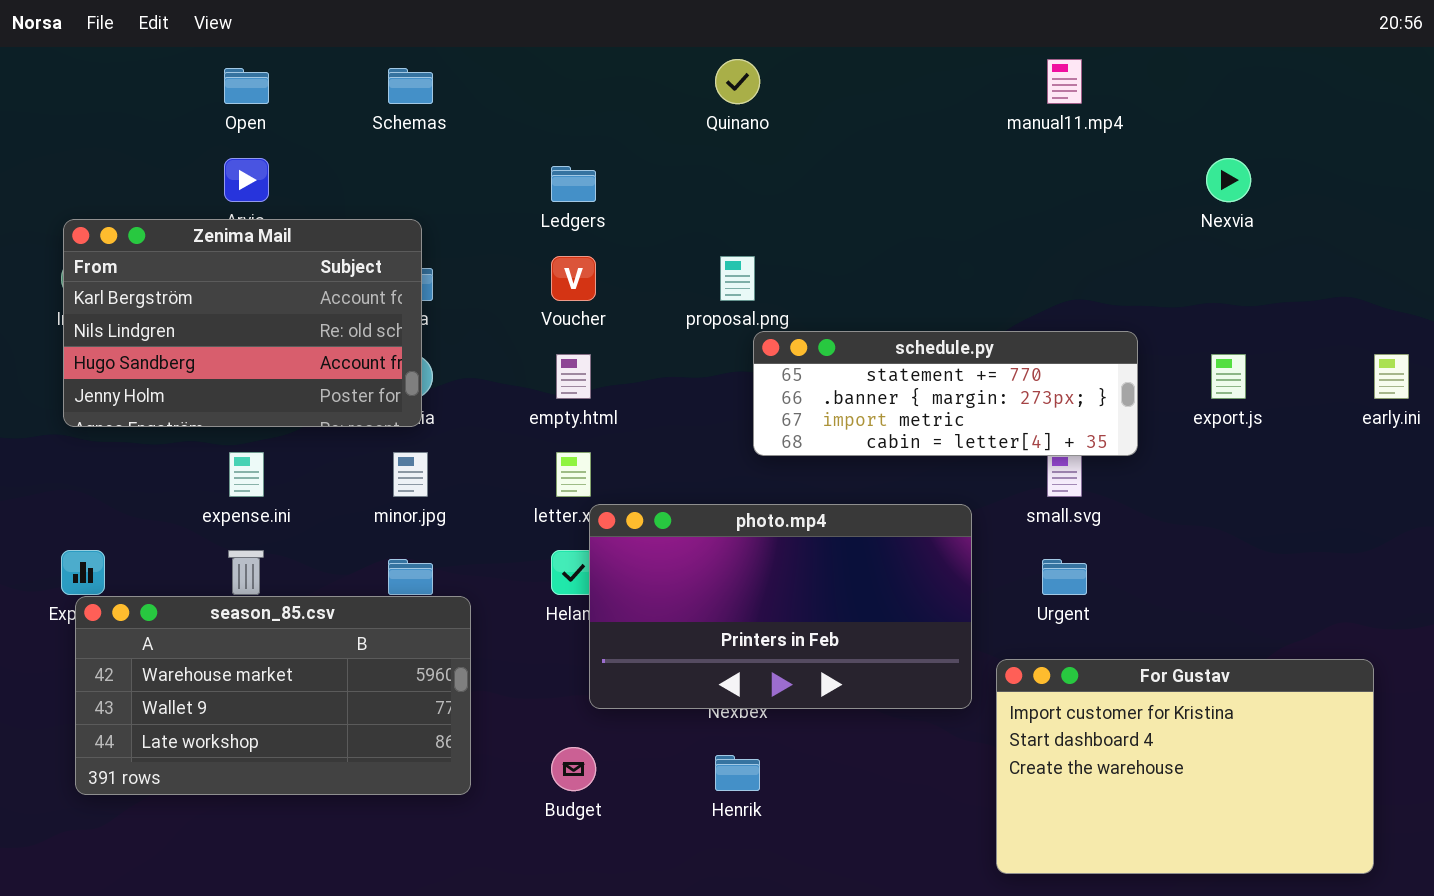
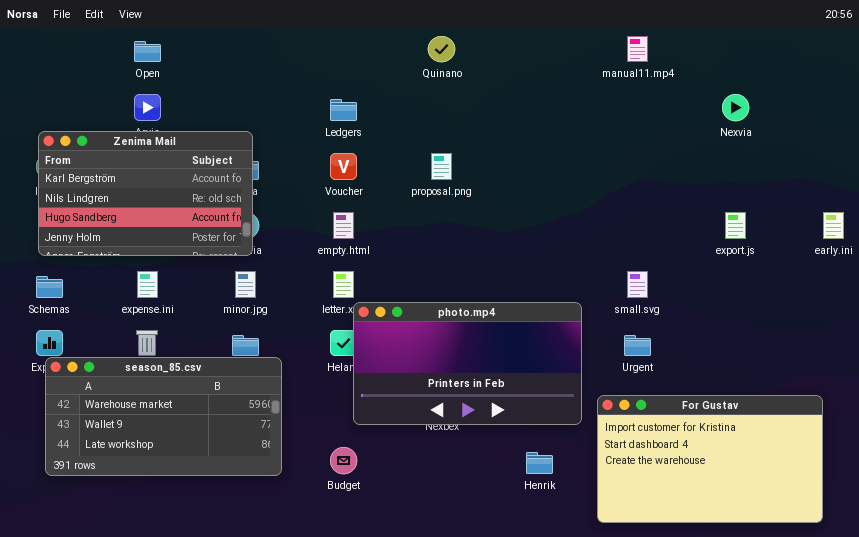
Schemas: [388,68,433,104] -> [36,276,63,298], moved
schedule.py: [753,331,1138,456] -> none, closed
Henrik: [715,755,760,791] -> [526,452,553,474], moved

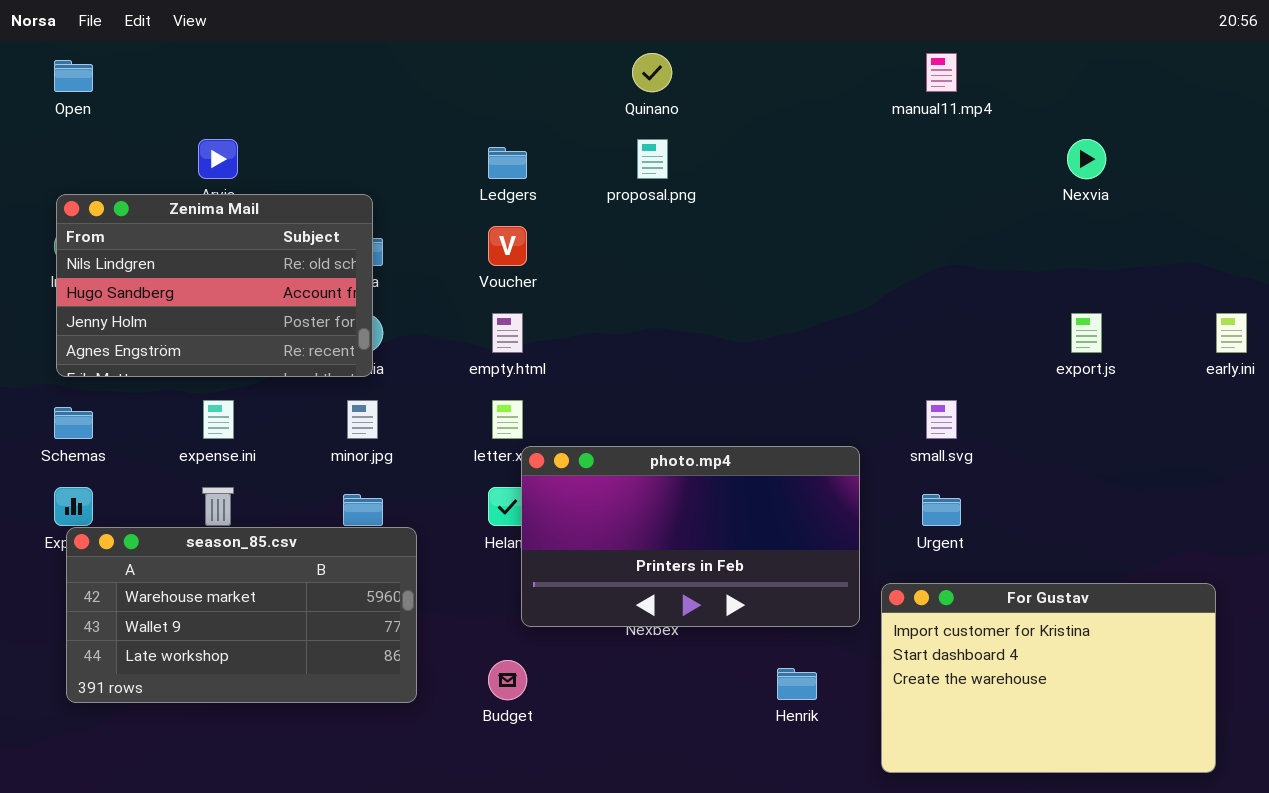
Open: [134,41,161,62] -> [54,60,93,92], moved
Zenima Mail: [38,131,253,256] -> [56,194,373,377], scrolled down 1 row
proposal.png: [431,153,452,180] -> [637,139,668,179], moved

